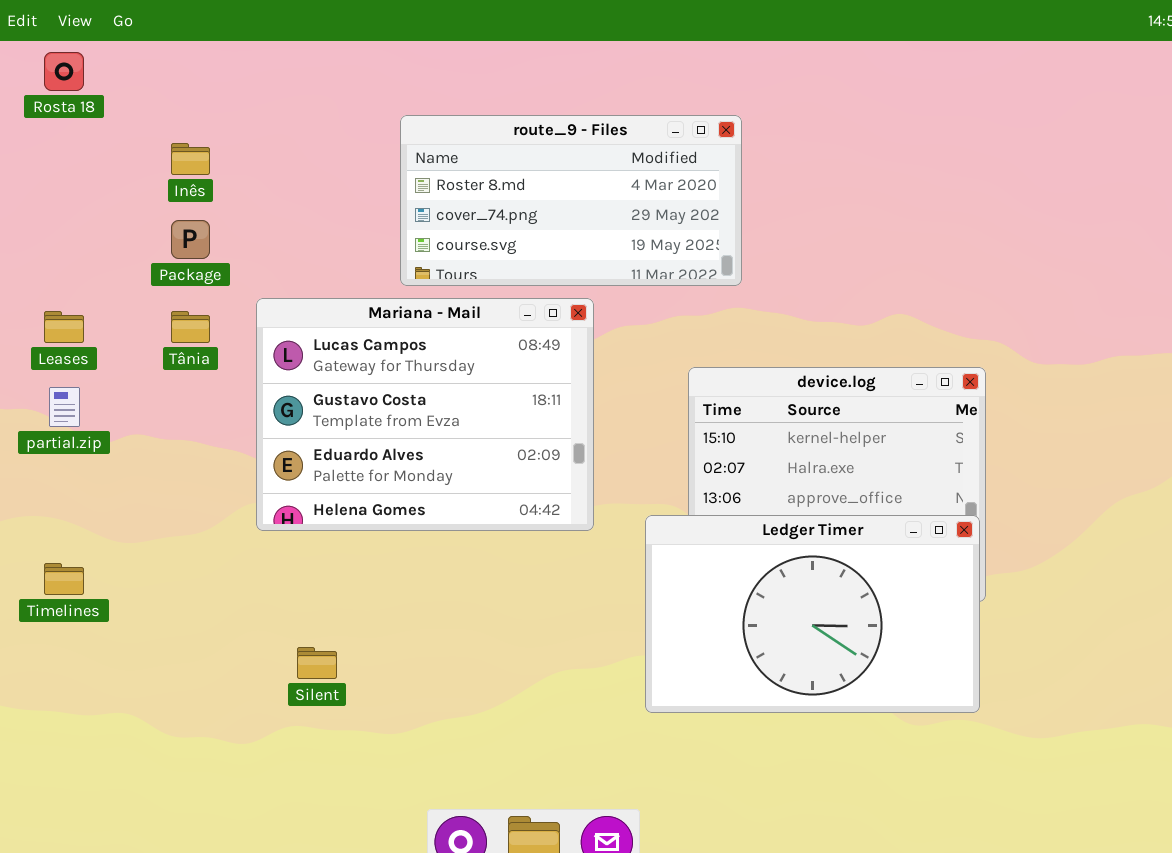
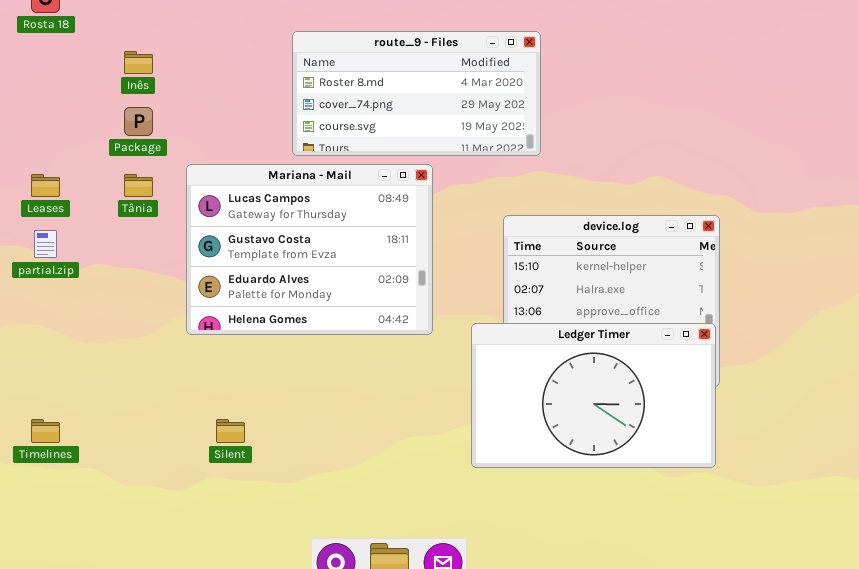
Timelines: [44,563,84,595] -> [31,419,60,443], moved

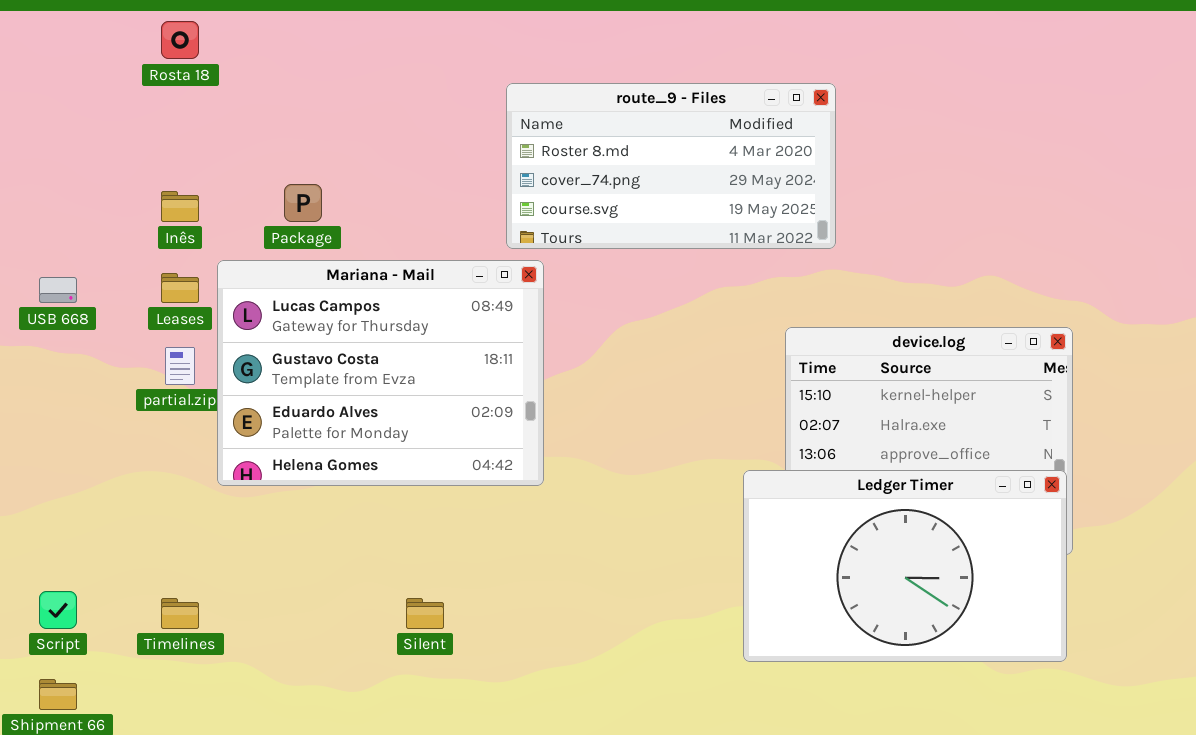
Inês: [124,51,153,74] -> [161,191,199,222], moved
Mariana - Mail: [186,164,433,335] -> [217,260,544,486], moved

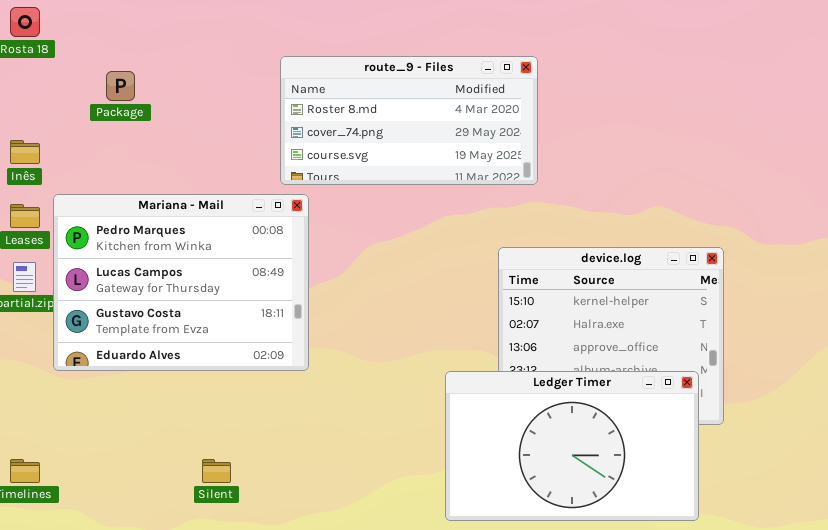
Package: [284,184,322,222] -> [106,71,135,101], moved
Mariana - Mail: [217,260,544,486] -> [53,194,309,371], scrolled up 1 row
Ledger Timer: [743,470,1067,662] -> [445,371,699,521], moved

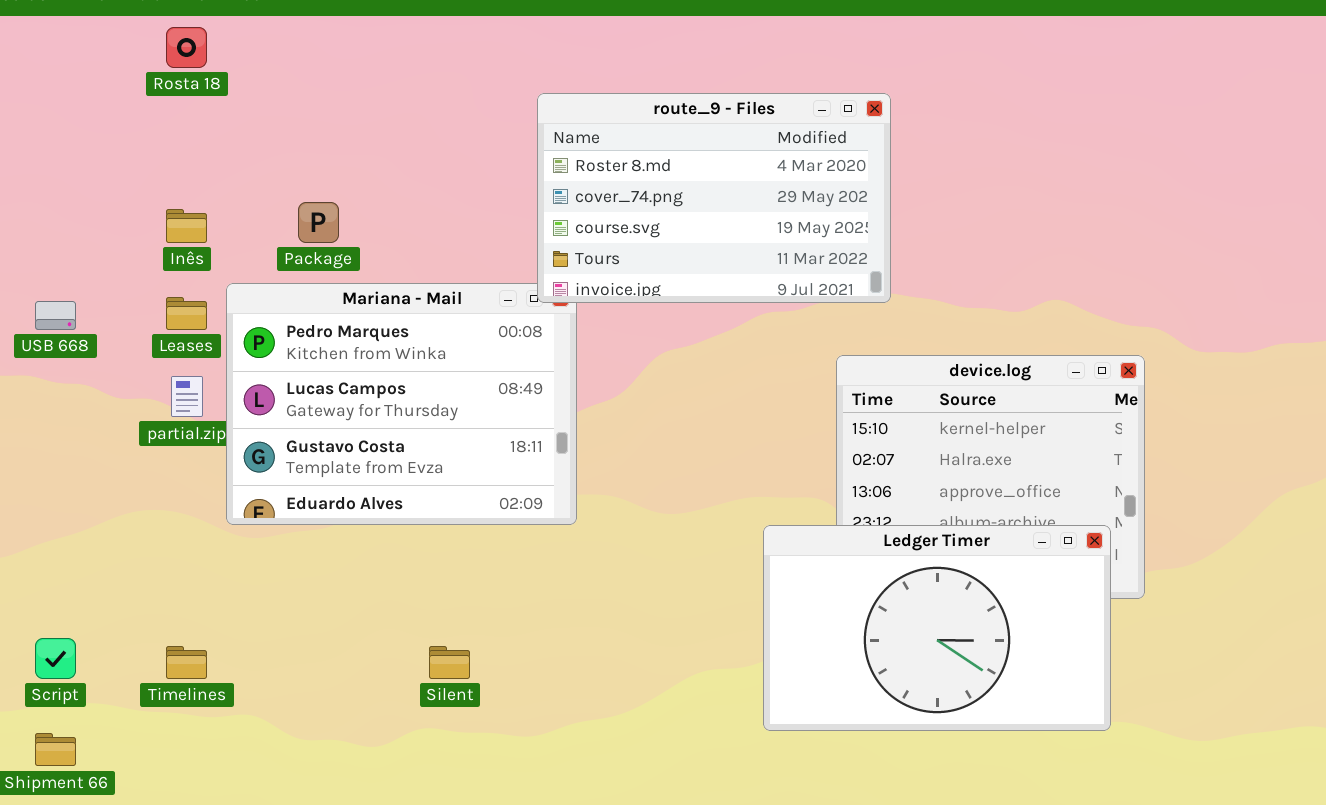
route_9 - Files: [280,56,538,185] -> [537,93,891,303], resized
Package: [106,71,135,101] -> [298,202,339,243], moved

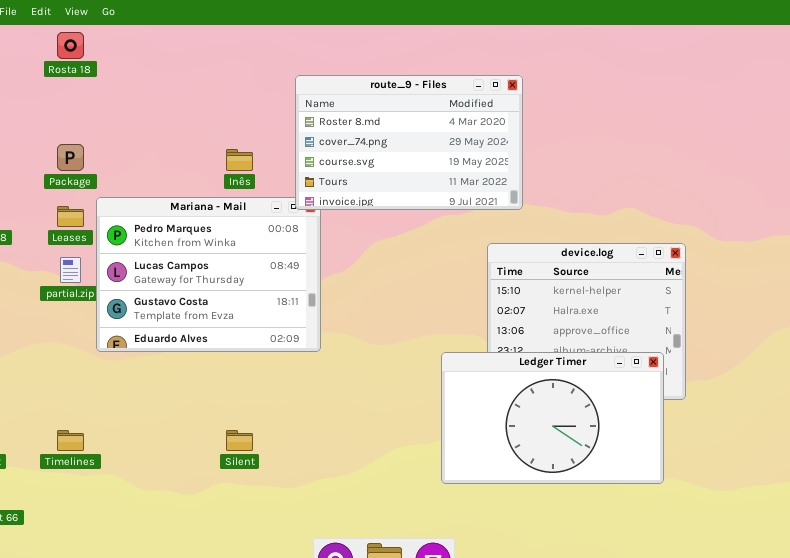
Package: [298,202,339,243] -> [57,144,84,171], moved
Inês: [166,209,207,243] -> [226,149,253,171], moved

